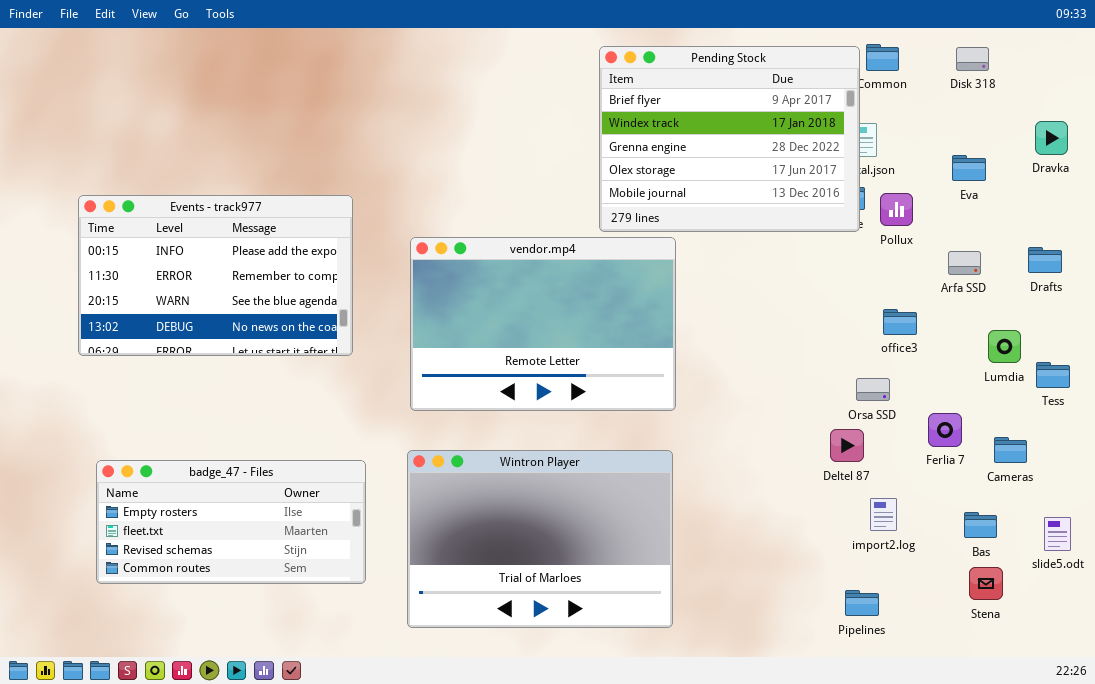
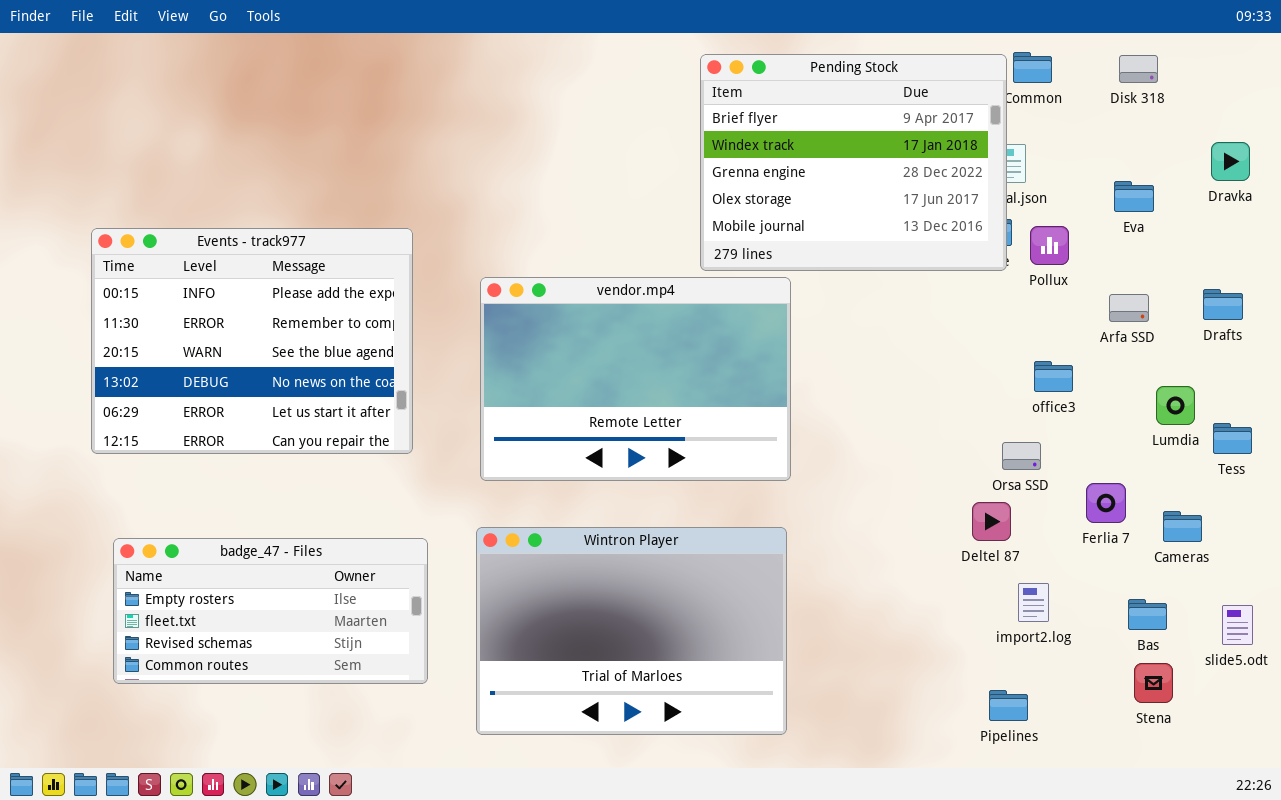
Events - track977: [78,195,353,356] -> [91,228,413,454], resized

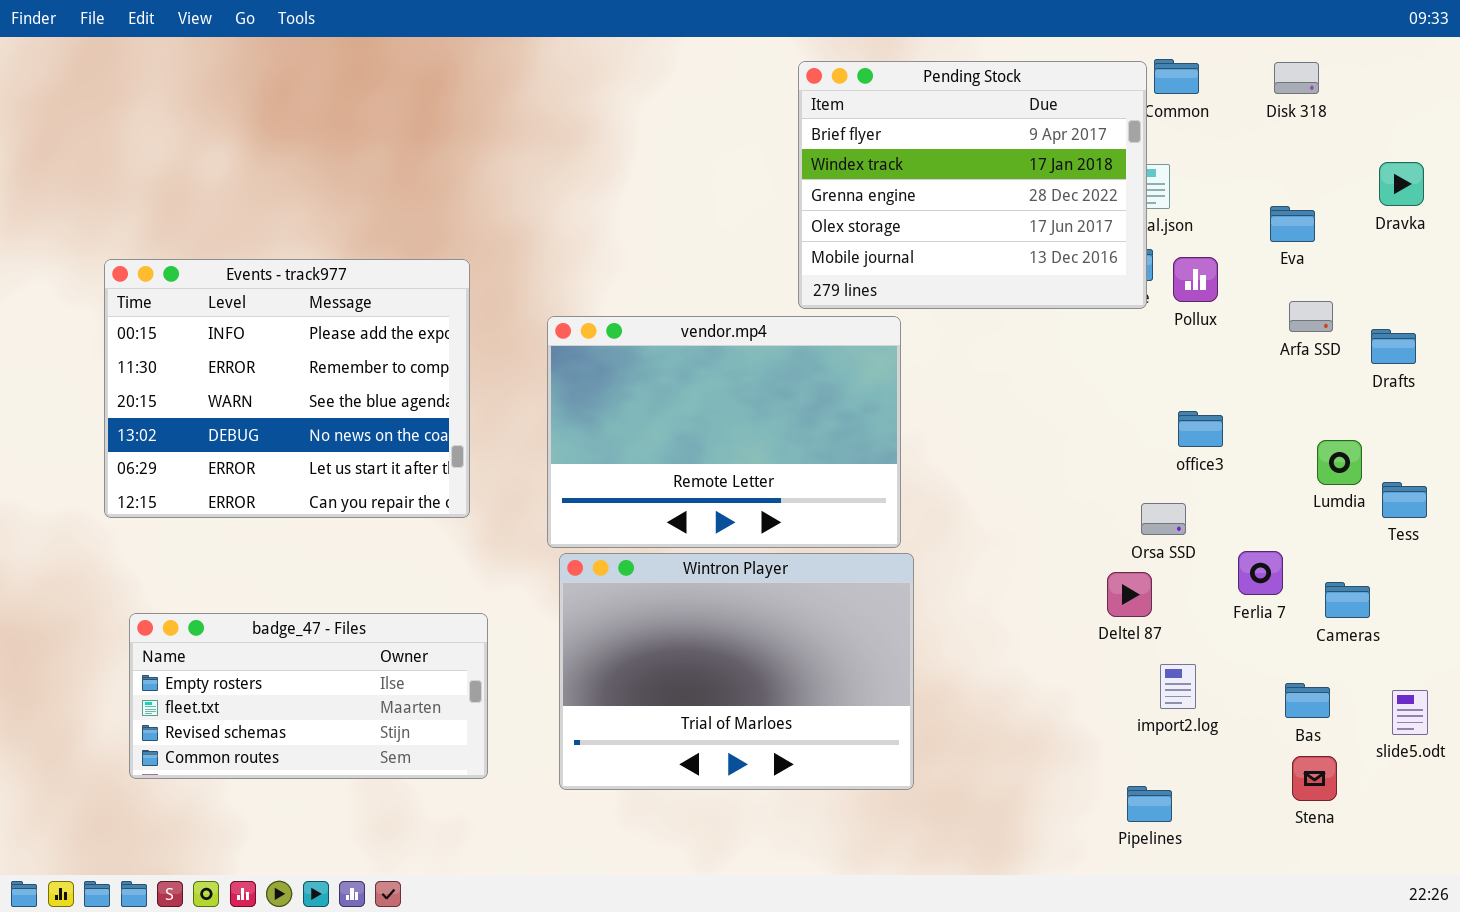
Arfa SSD: [1109,294,1149,322] -> [1289,301,1333,332], moved
Wintron Player: [476,527,787,735] -> [559,553,914,790], moved

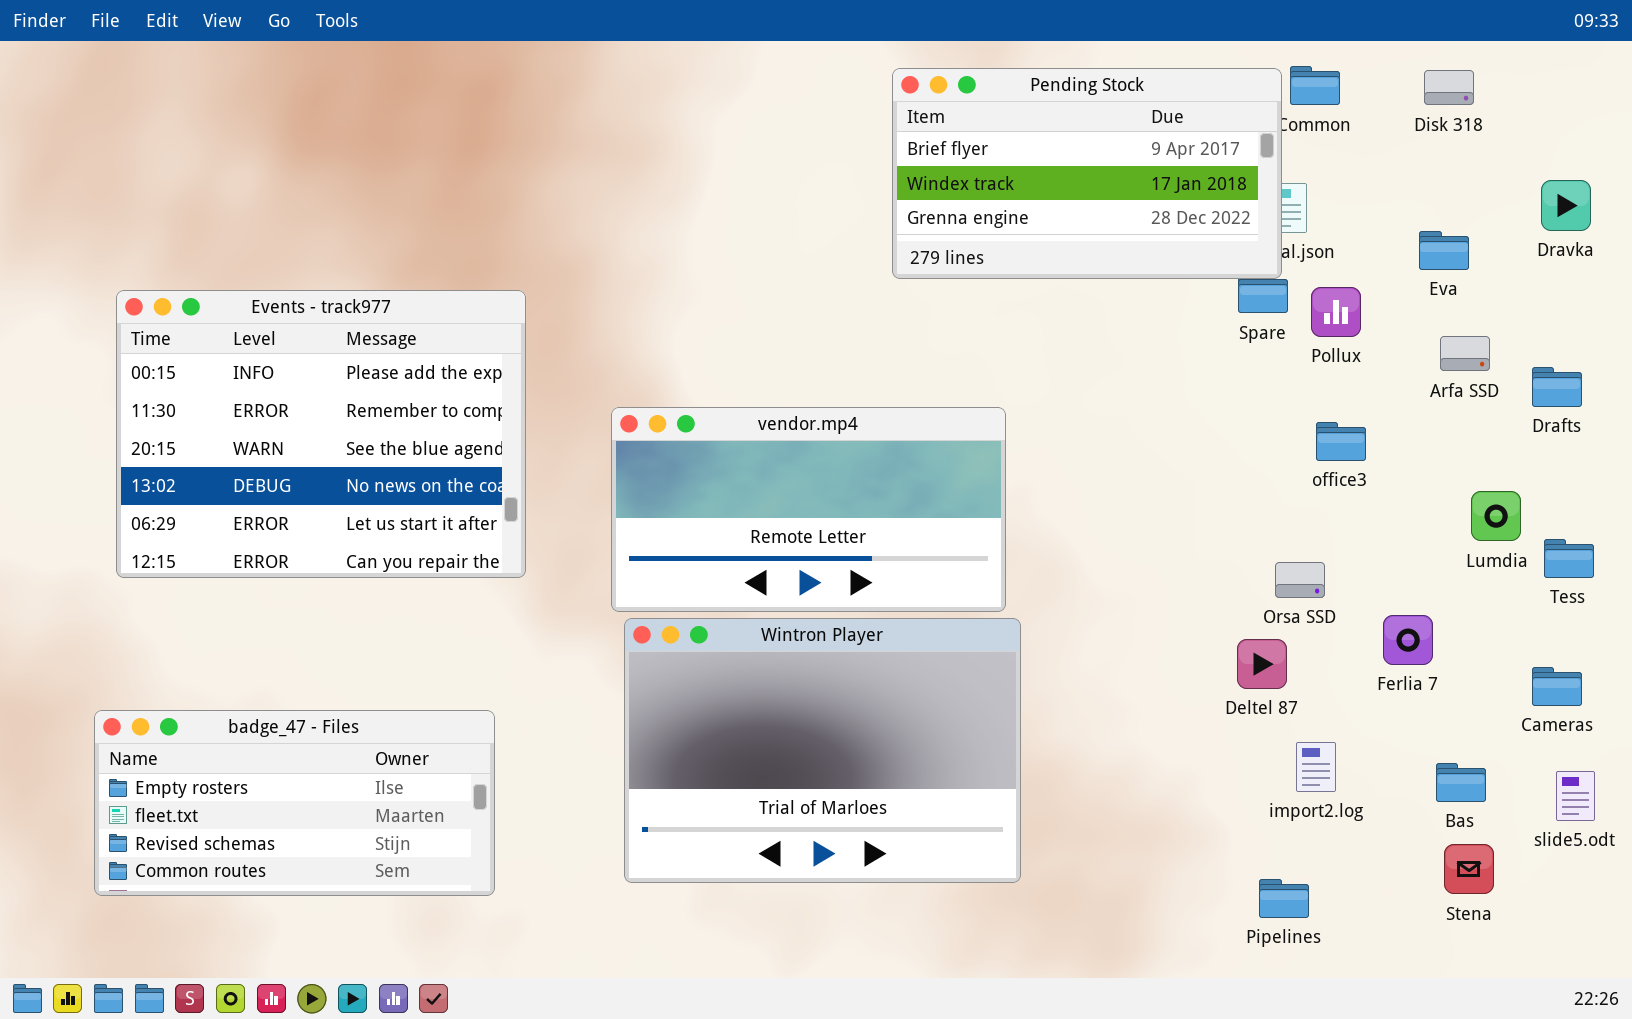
Pending Stock: [798,61,1147,309] -> [892,68,1282,279], resized
vendor.mp4: [547,316,901,548] -> [611,407,1006,612], resized
office3: [1178,411,1223,447] -> [1316,422,1366,461], moved
Cameras: [1325,582,1370,618] -> [1532,667,1582,706], moved
badge_47 - Files: [129,613,488,779] -> [94,710,495,896], moved

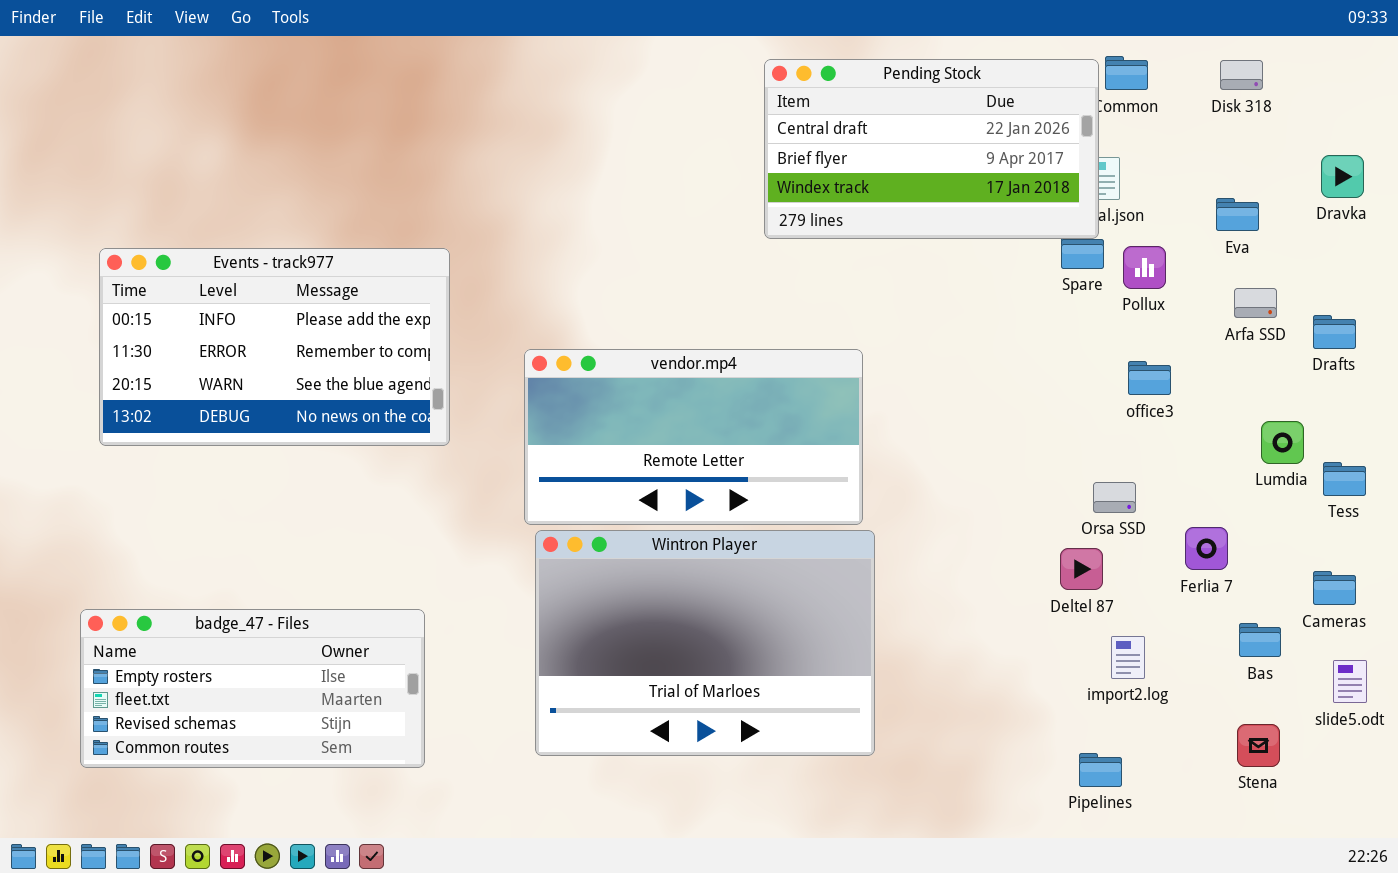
Pending Stock: [892,68,1282,279] -> [764,59,1099,239], scrolled up 1 row
Events - track977: [116,290,526,578] -> [99,248,450,446], resized
Bas: [1436,763,1486,802] -> [1239,623,1281,657], moved

